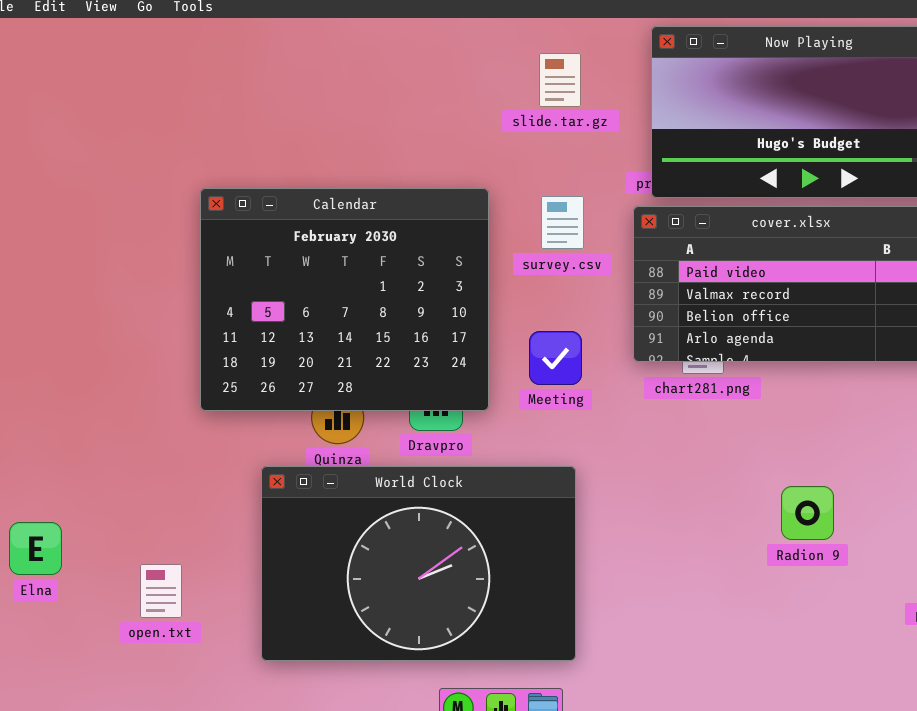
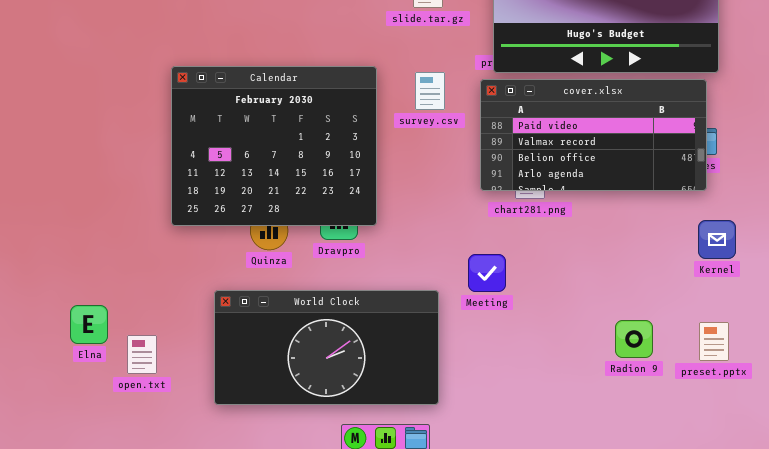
Meeting: [529,331,582,385] -> [468,254,506,292], moved
World Clock: [261,466,576,661] -> [214,290,439,405], resized
Radion 9: [781,486,834,540] -> [615,320,653,358], moved
Elna: [9,522,62,575] -> [70,305,108,344], moved

